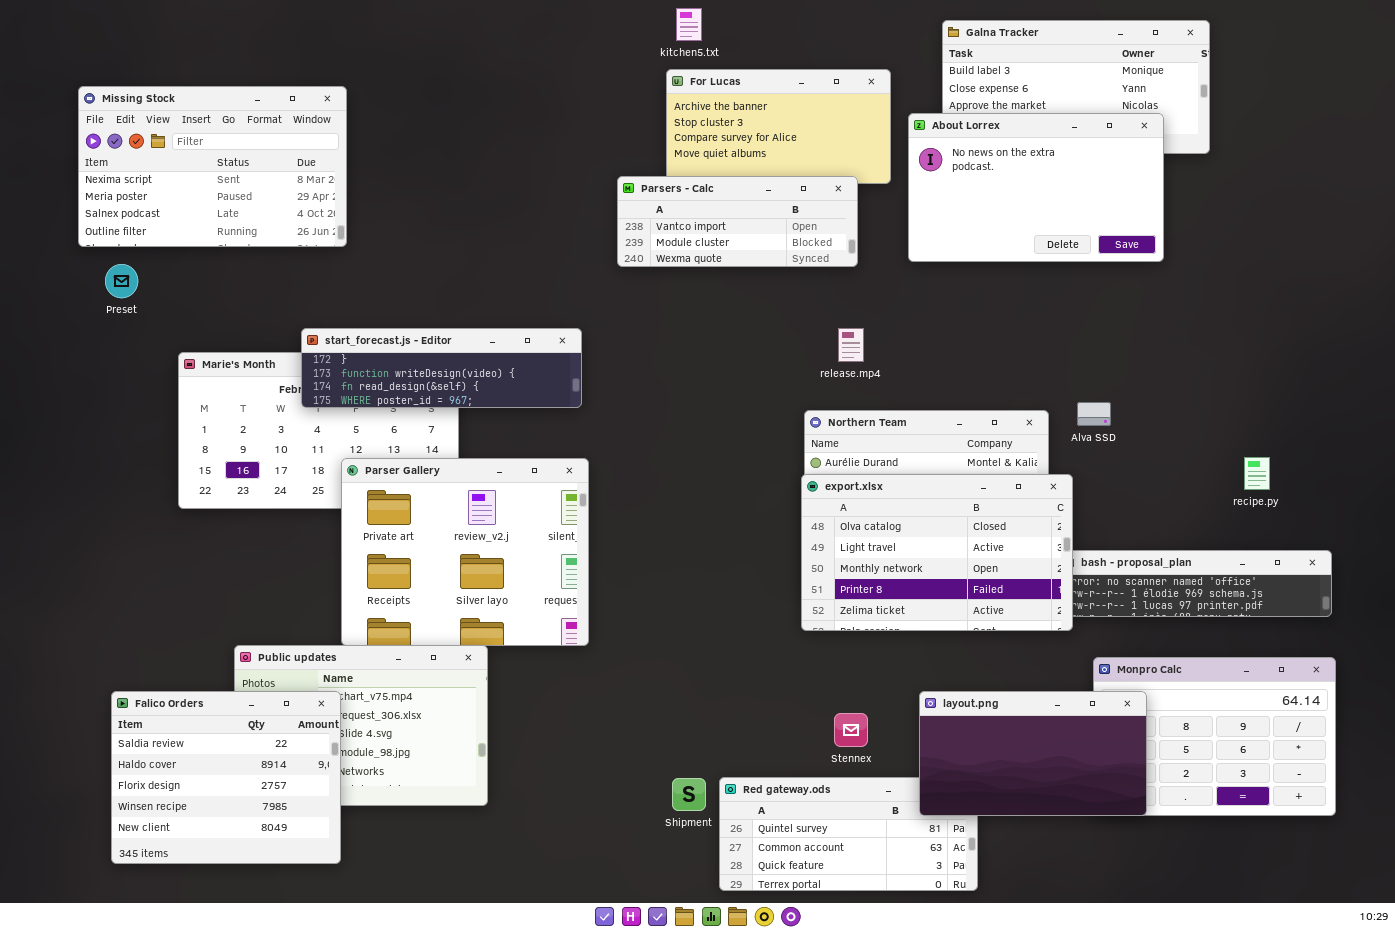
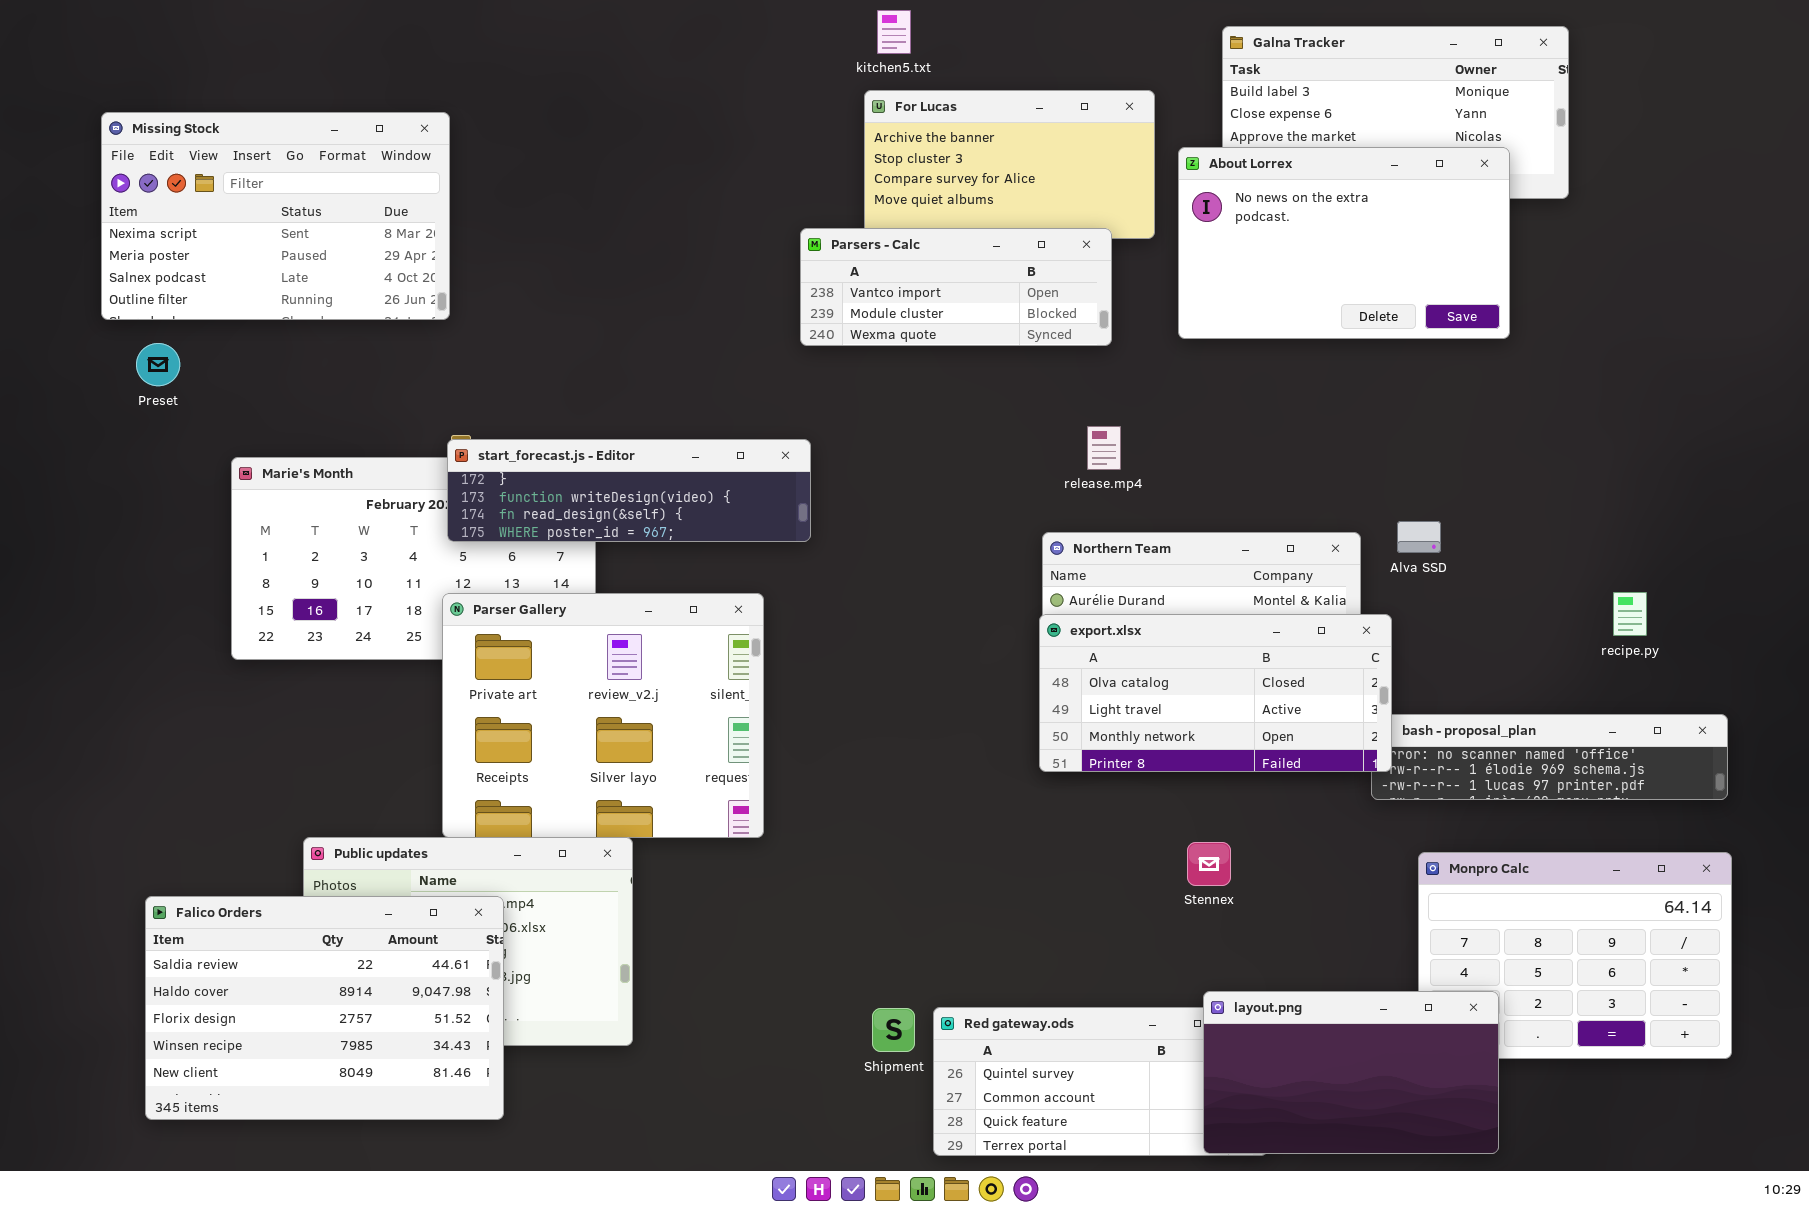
start_forecast.js - Editor: [301,328,582,408] -> [447,439,811,542], moved
export.xlsx: [801,474,1073,631] -> [1039,614,1392,772], resized
Falico Orders: [111,691,341,864] -> [145,896,504,1120], resized
layout.png: [919,691,1147,816] -> [1203,991,1499,1154], moved
Stennex: [834,713,868,747] -> [1187,842,1231,886], moved

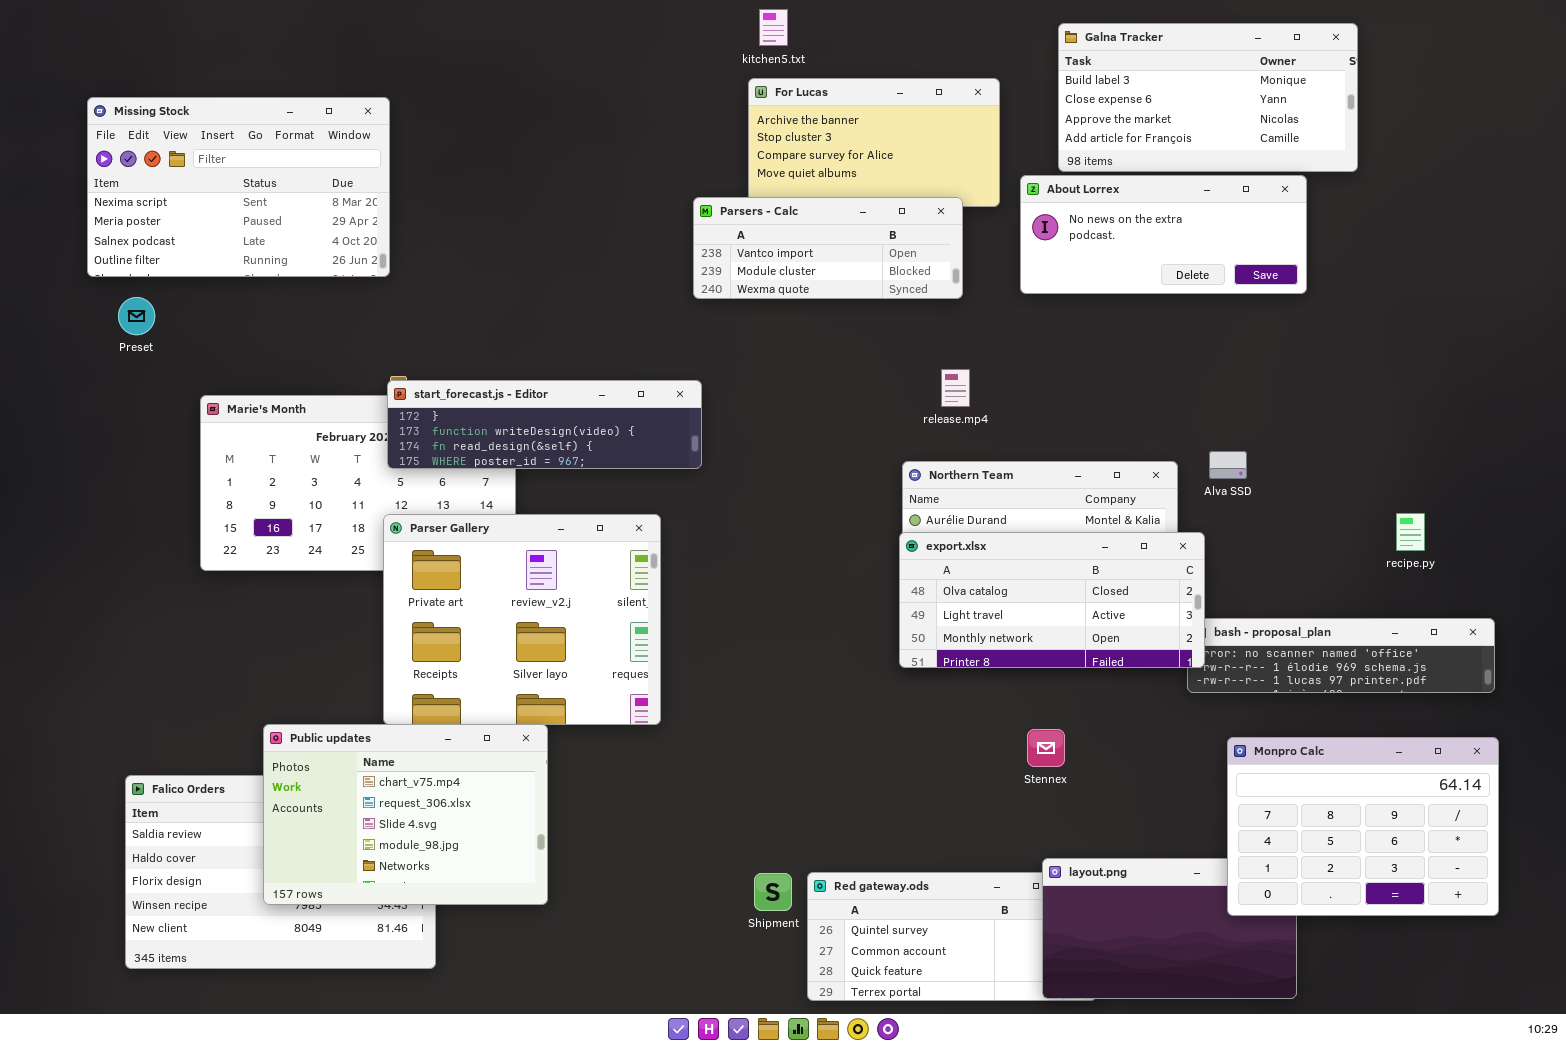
About Lorrex: [1178,147,1510,339] -> [1020,175,1307,294], resized
Public updates: [303,837,633,1046] -> [263,724,548,905], raised
Monpro Calc: [1418,852,1732,1059] -> [1227,737,1499,916], raised

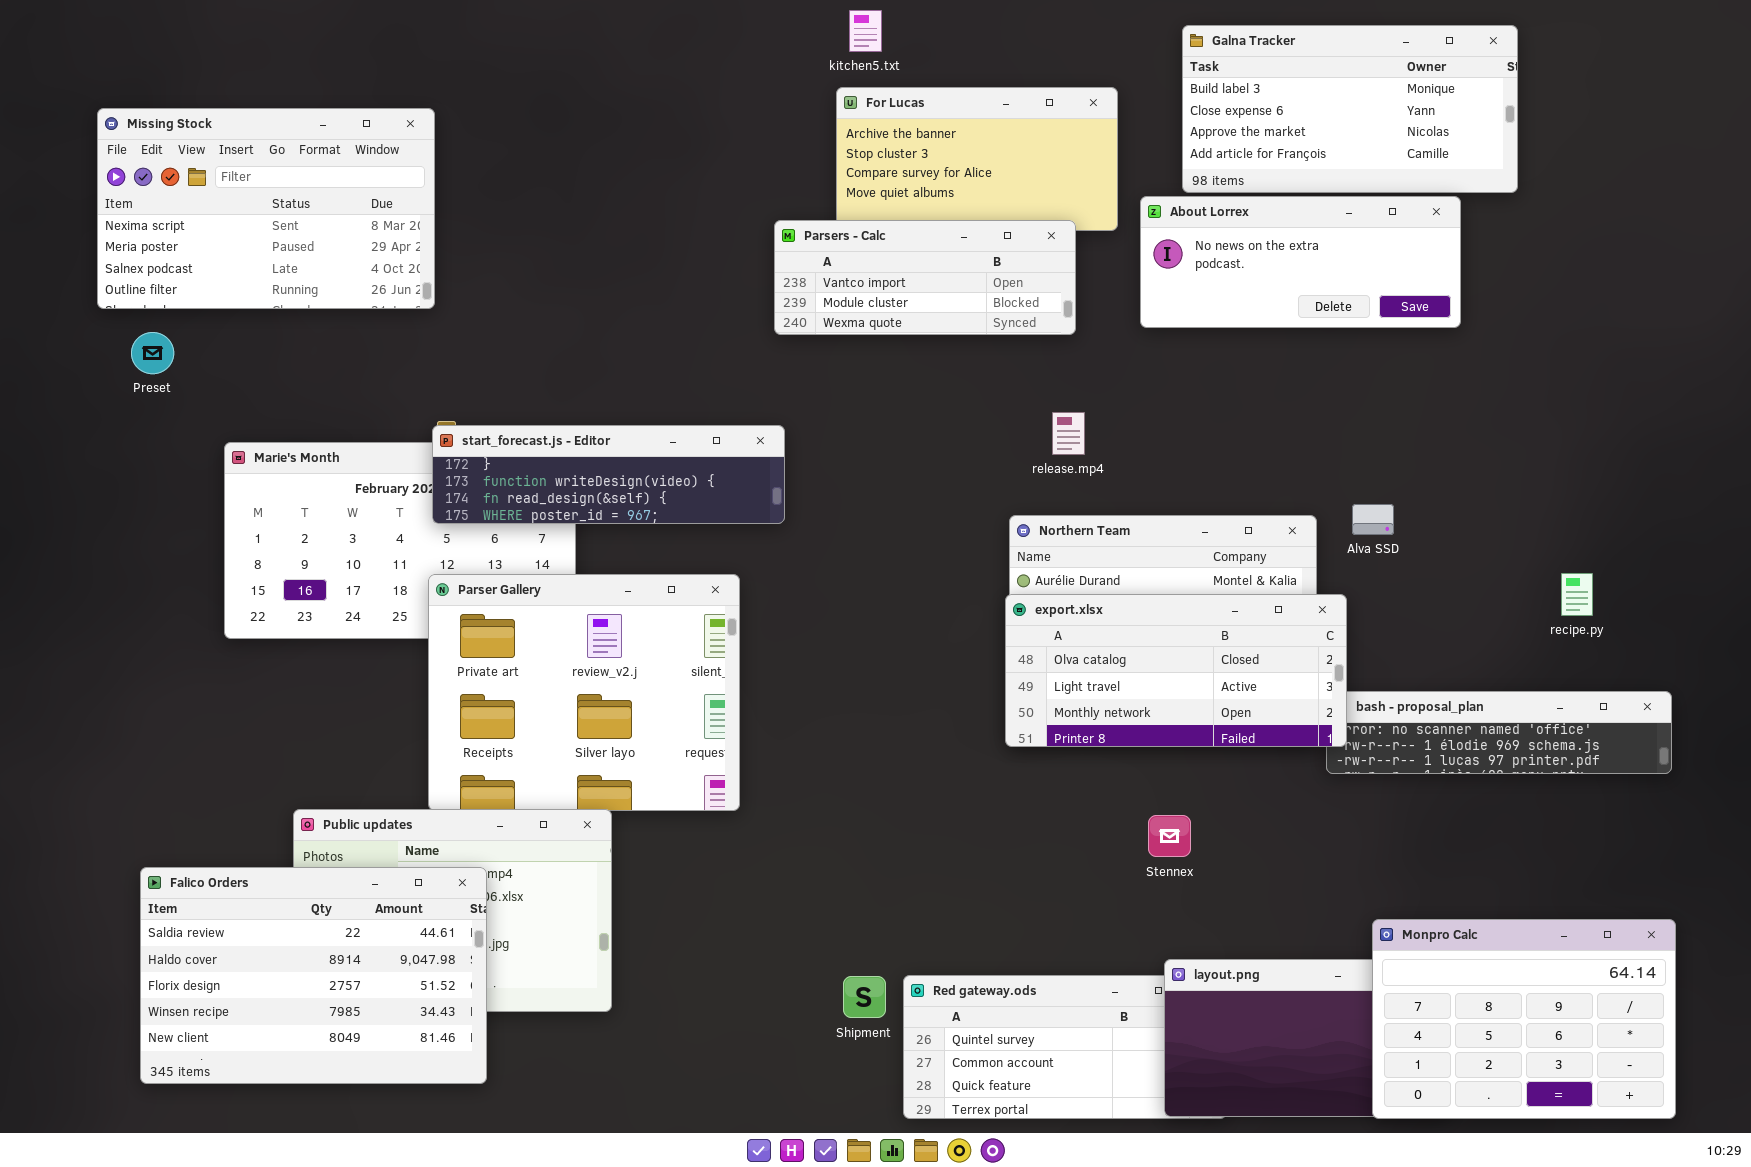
Monpro Calc: [1227,737,1499,916] -> [1372,919,1676,1119], moved
Falico Orders: [125,775,436,969] -> [140,867,487,1084], raised

